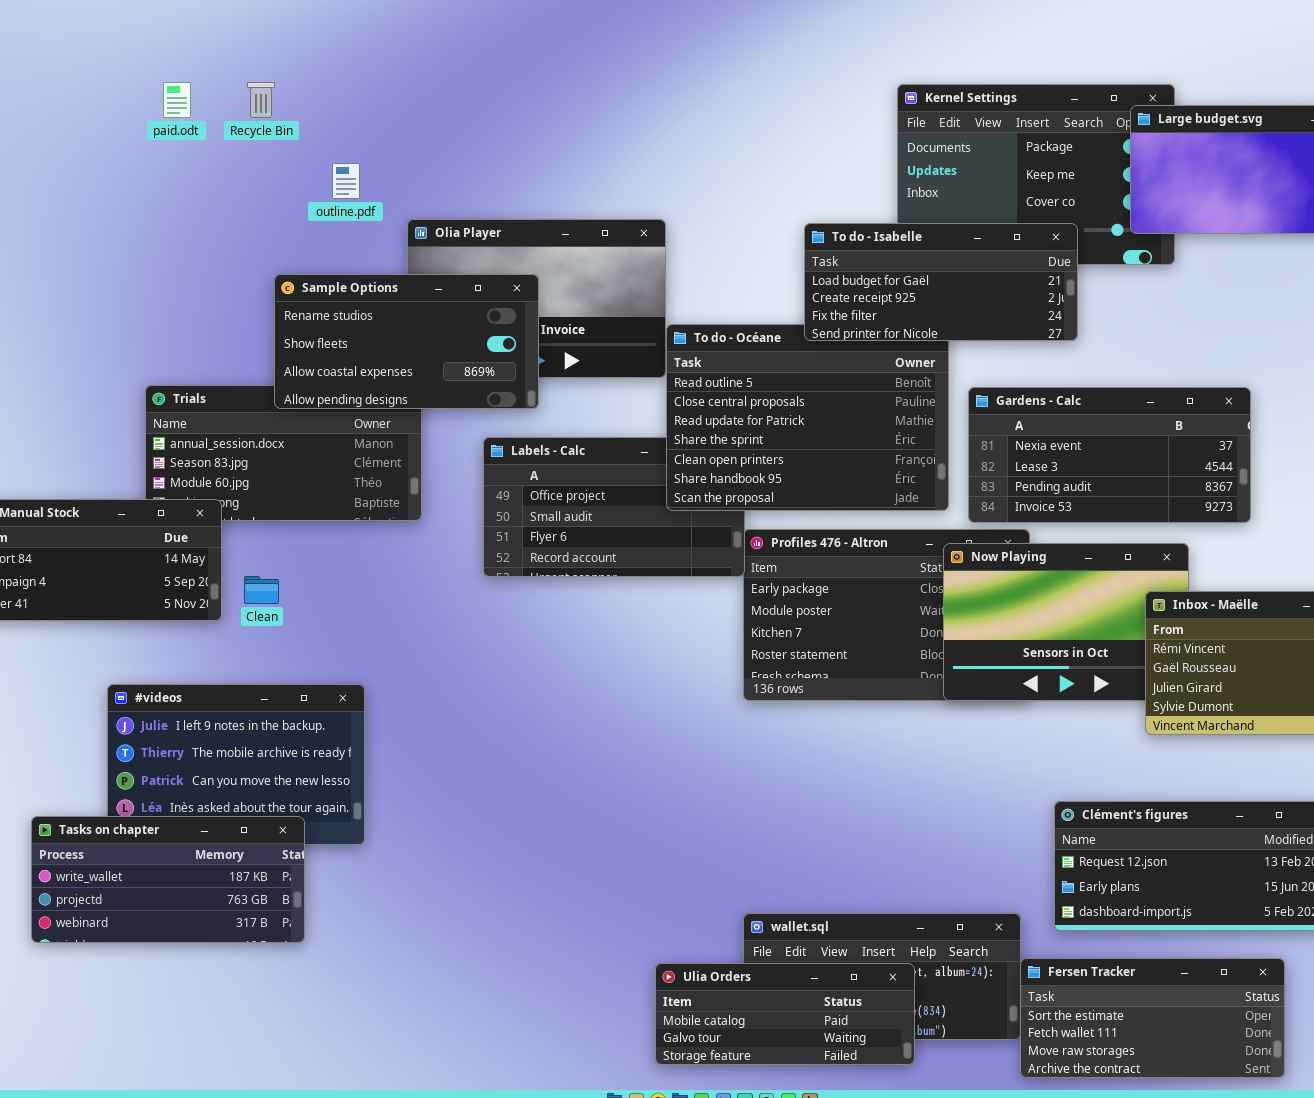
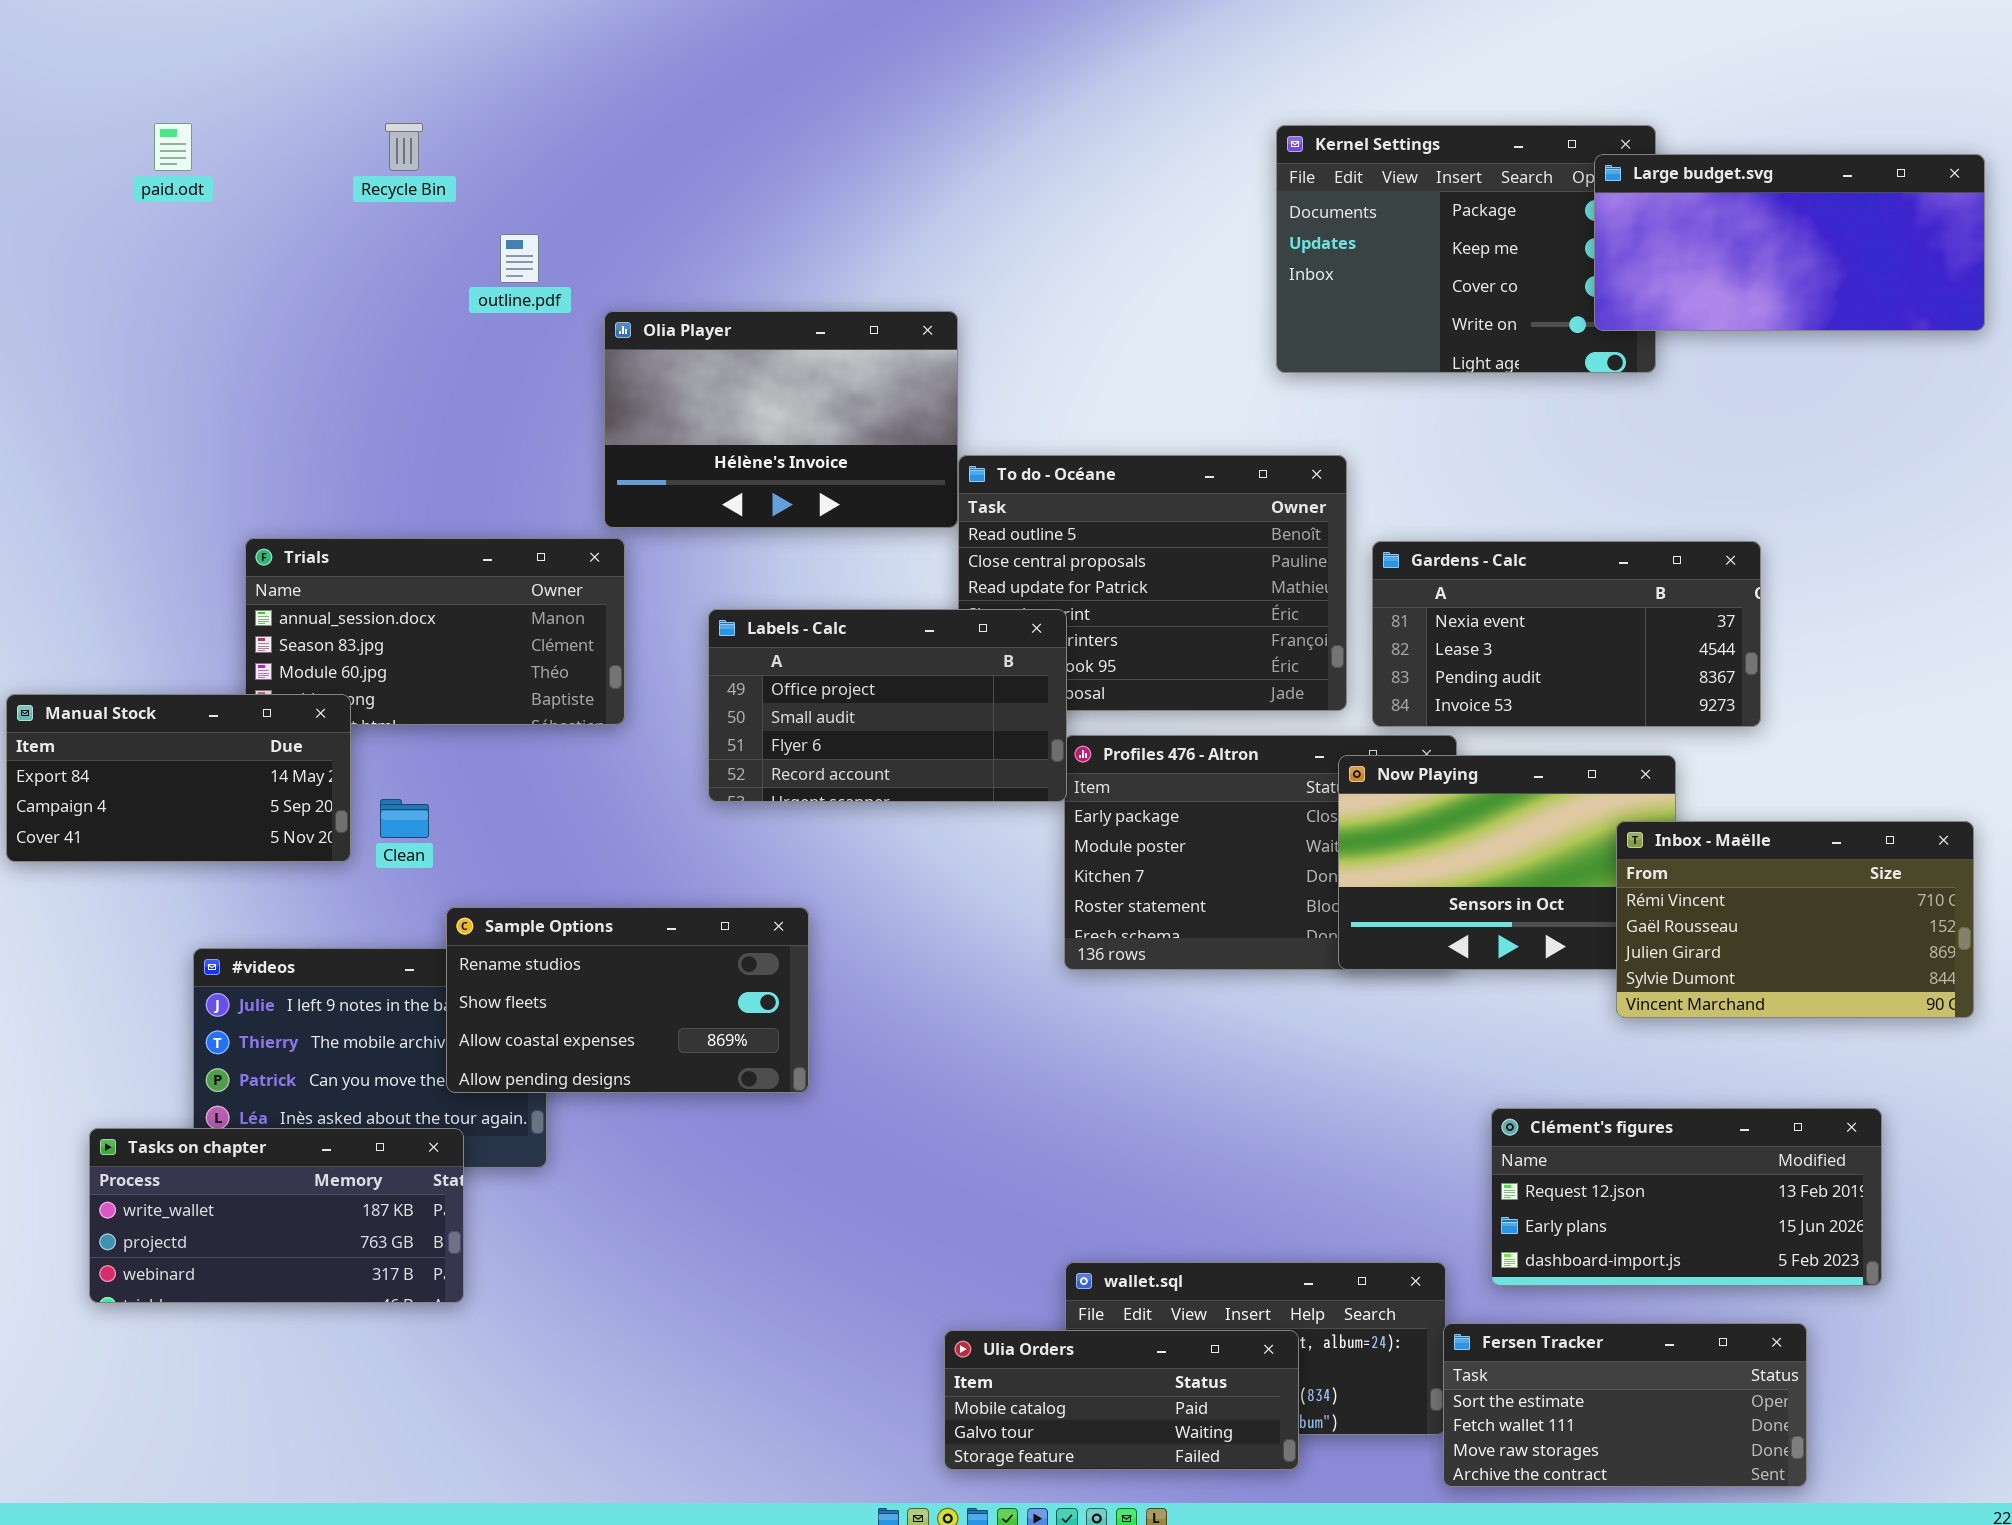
paid.odt: [163,82,191,118] -> [154,123,192,171], moved
To do - Isabelle: [804,223,1078,341] -> none, closed
Sample Options: [274,274,539,409] -> [446,907,809,1093], moved
Labels - Calc: [483,437,745,577] -> [708,609,1067,802], raised

